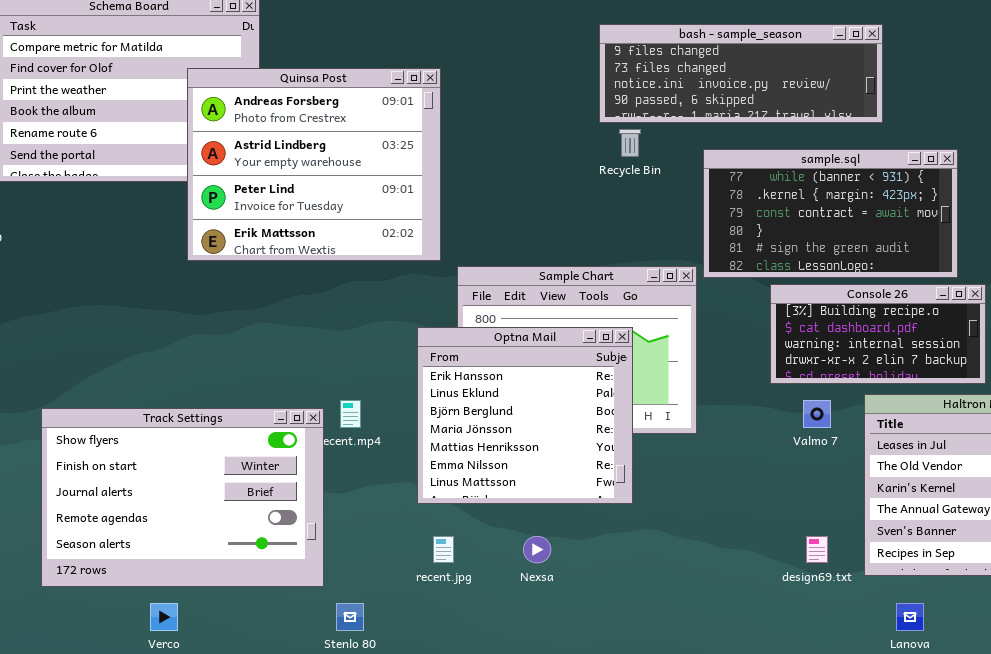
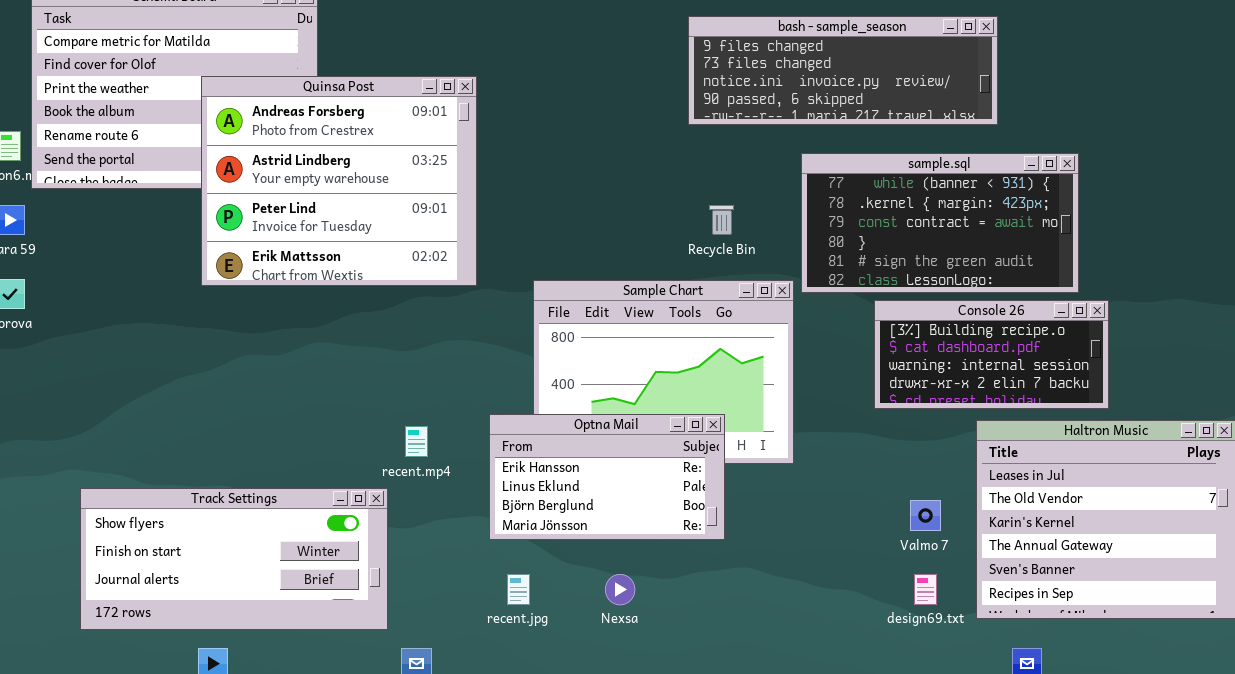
Quinsa Post: [187,68,441,261] -> [201,76,477,286], moved
Recycle Bin: [619,129,641,157] -> [709,205,734,235], moved
Optna Mail: [417,327,633,504] -> [489,414,725,540], resized
Valmo 7: [803,400,831,428] -> [910,500,941,531], moved
Track Settings: [41,408,324,587] -> [80,488,388,630], resized

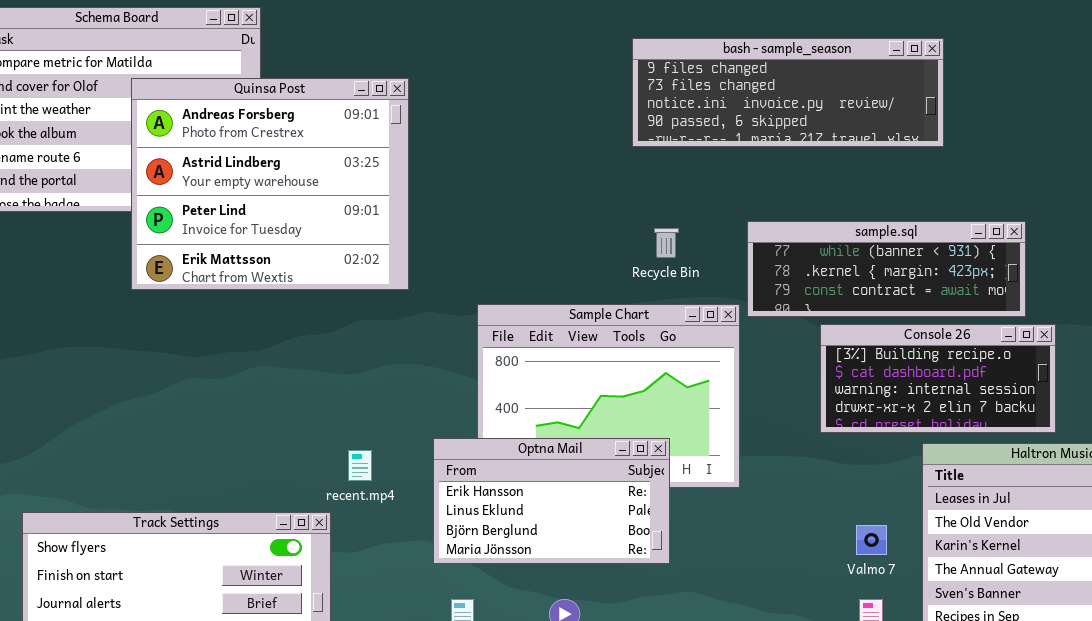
Quinsa Post: [201,76,477,286] -> [131,78,409,290], moved
sample.sql: [801,153,1079,293] -> [747,221,1026,317], resized

